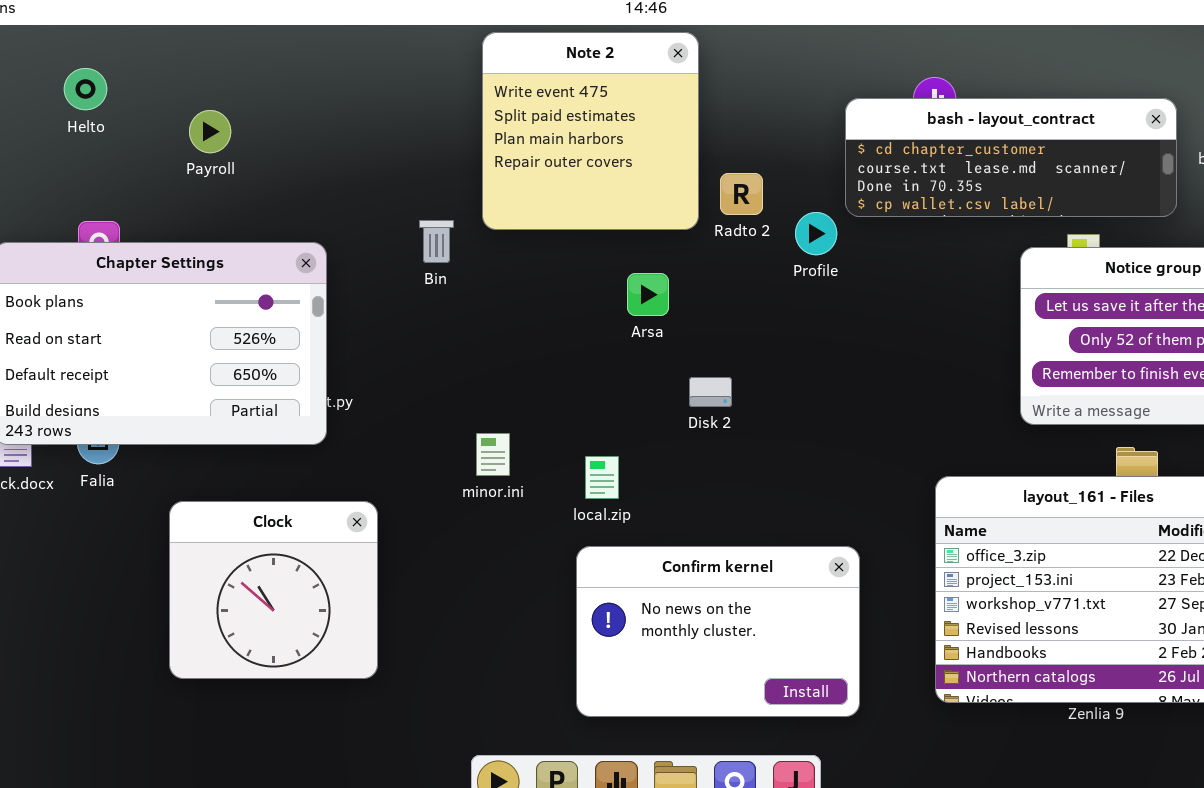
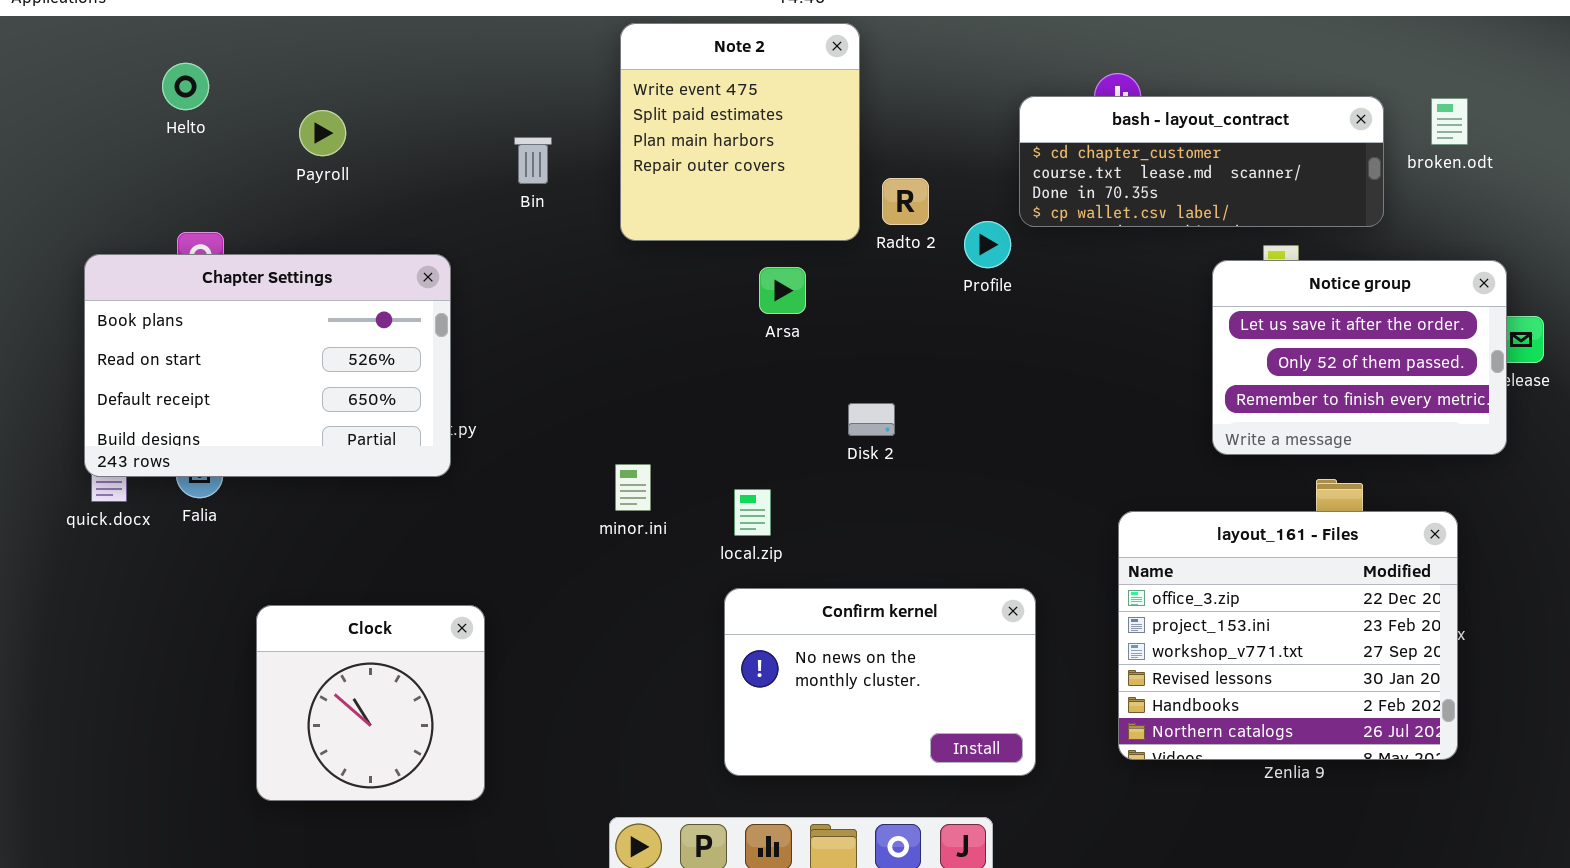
Bin: [419,220,454,263] -> [514,137,552,184], moved
Arsa: [627,273,669,316] -> [759,267,806,314], moved
Clock: [169,501,378,679] -> [256,605,485,801], moved

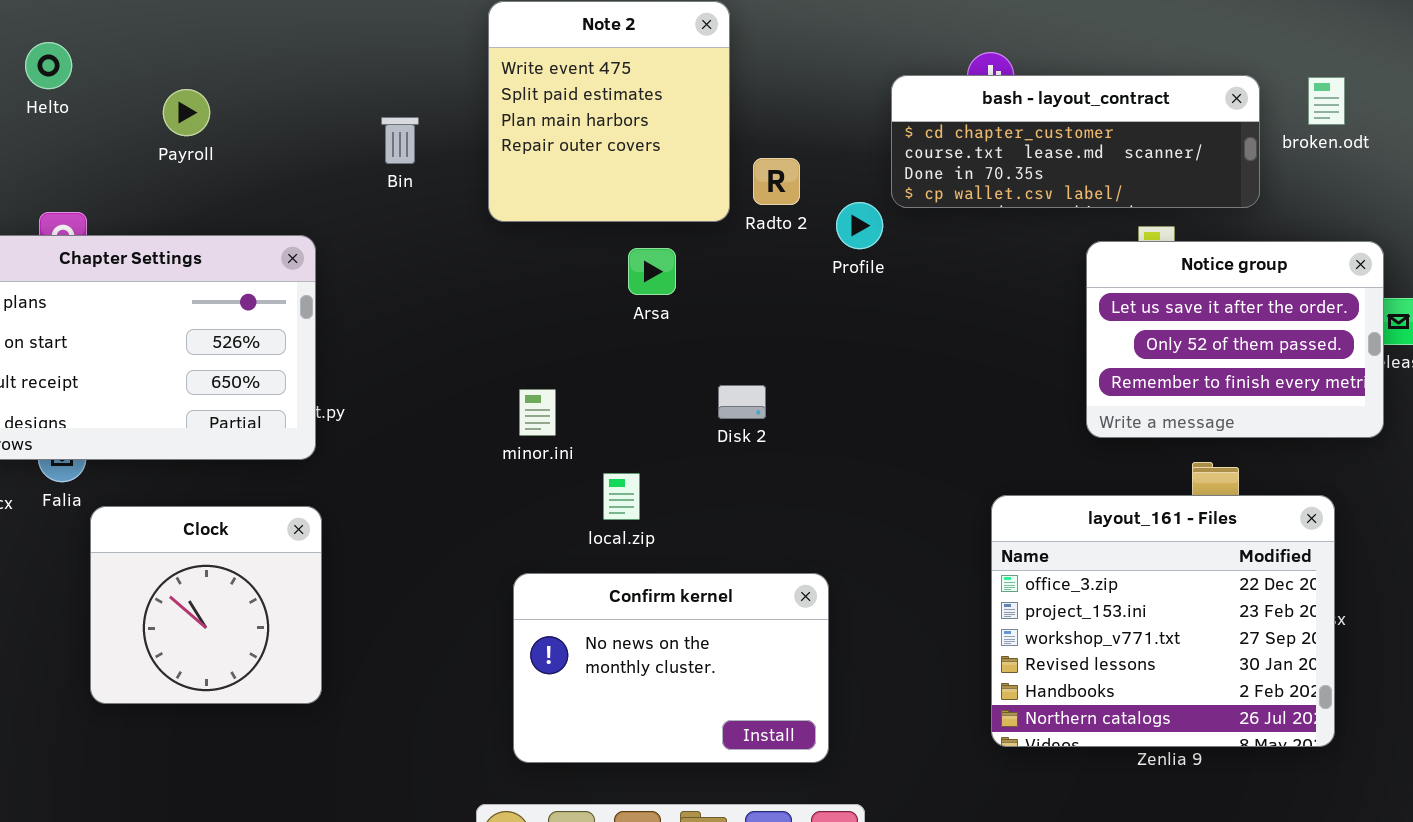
minor.ini: [615,464,651,511] -> [519,389,556,436], moved
Confirm kernel: [724,588,1036,776] -> [513,573,829,763], moved
Clock: [256,605,485,801] -> [90,506,322,704], moved

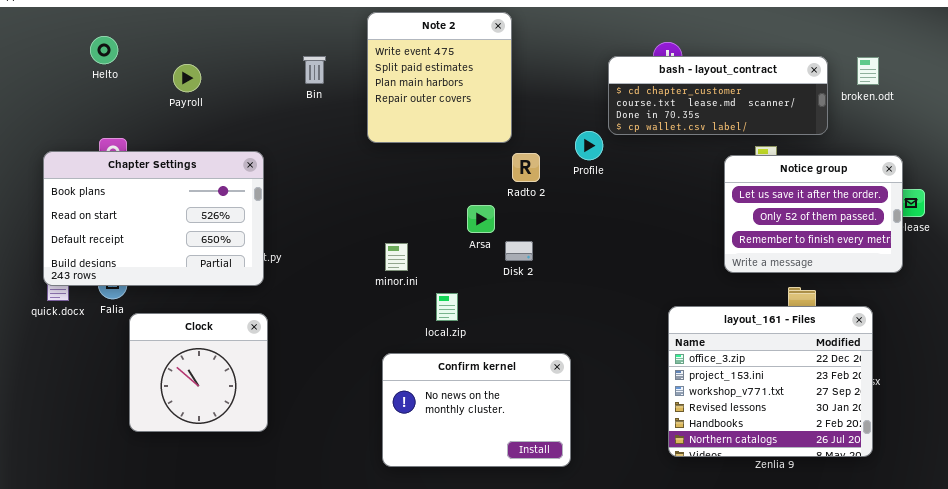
Bin: [381,117,419,164] -> [303,56,326,84], moved
Radto 2: [753,158,800,205] -> [512,153,540,182], moved
Arsa: [628,248,676,295] -> [467,205,495,233], moved

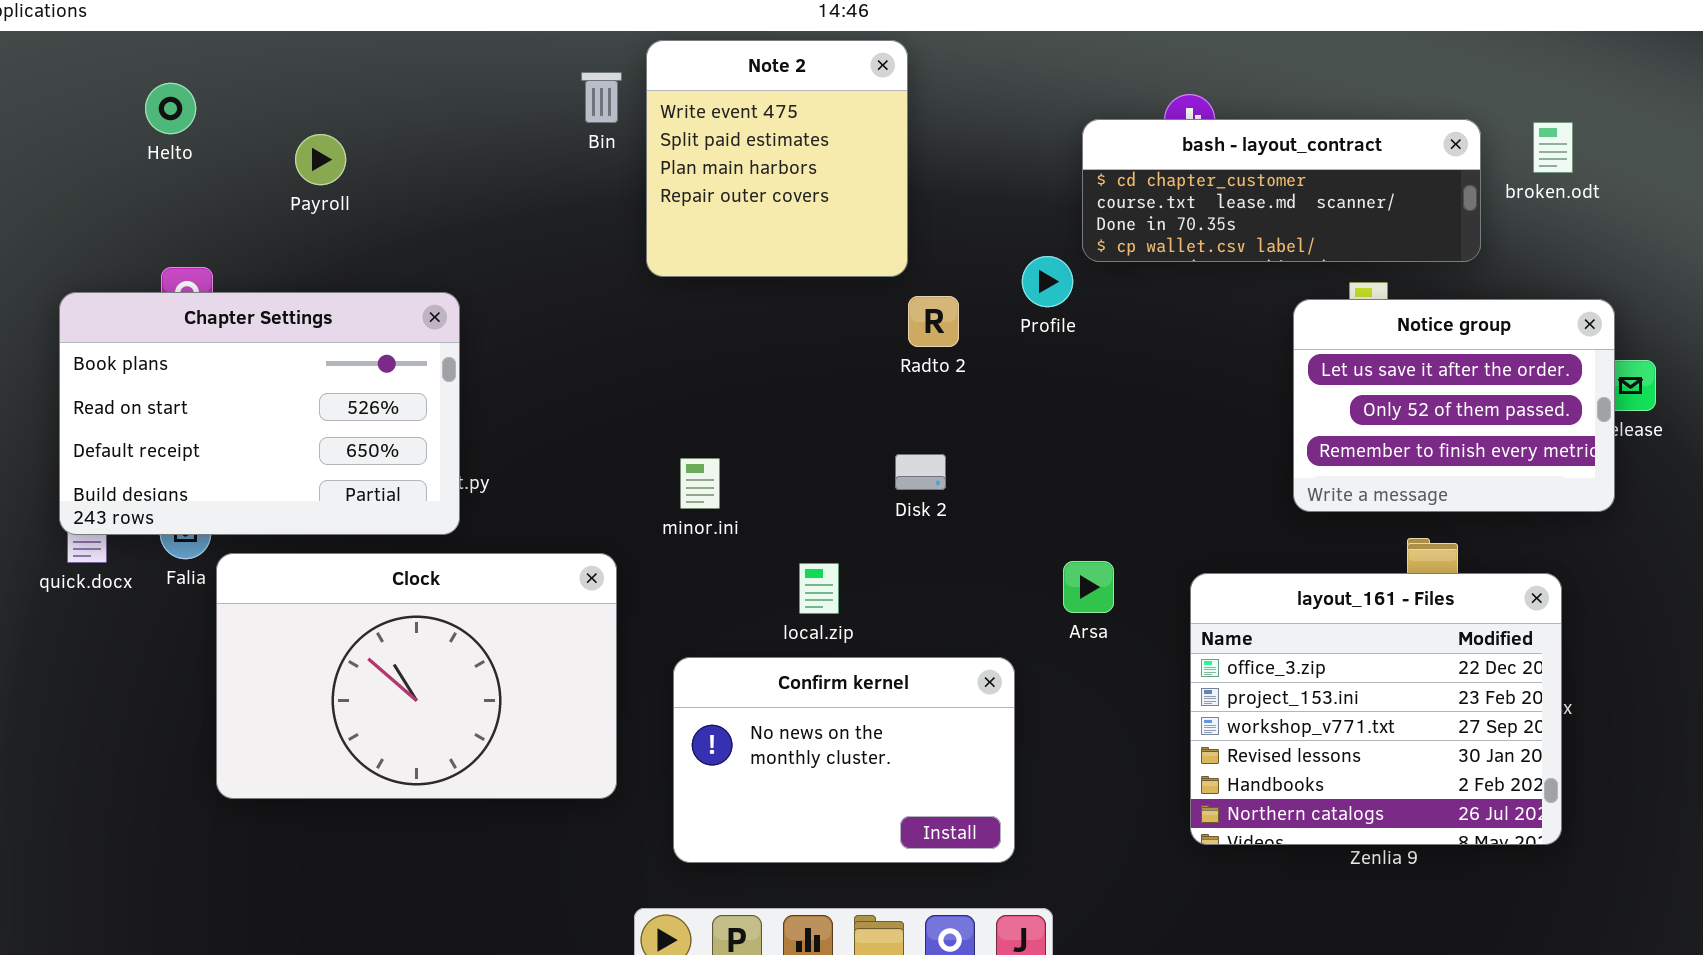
Bin: [303,56,326,84] -> [581,72,622,123], moved
Arsa: [467,205,495,233] -> [1063,561,1114,613], moved
local.zip: [436,293,458,321] -> [799,563,839,614], moved
Clock: [129,313,268,432] -> [216,553,617,799], resized

